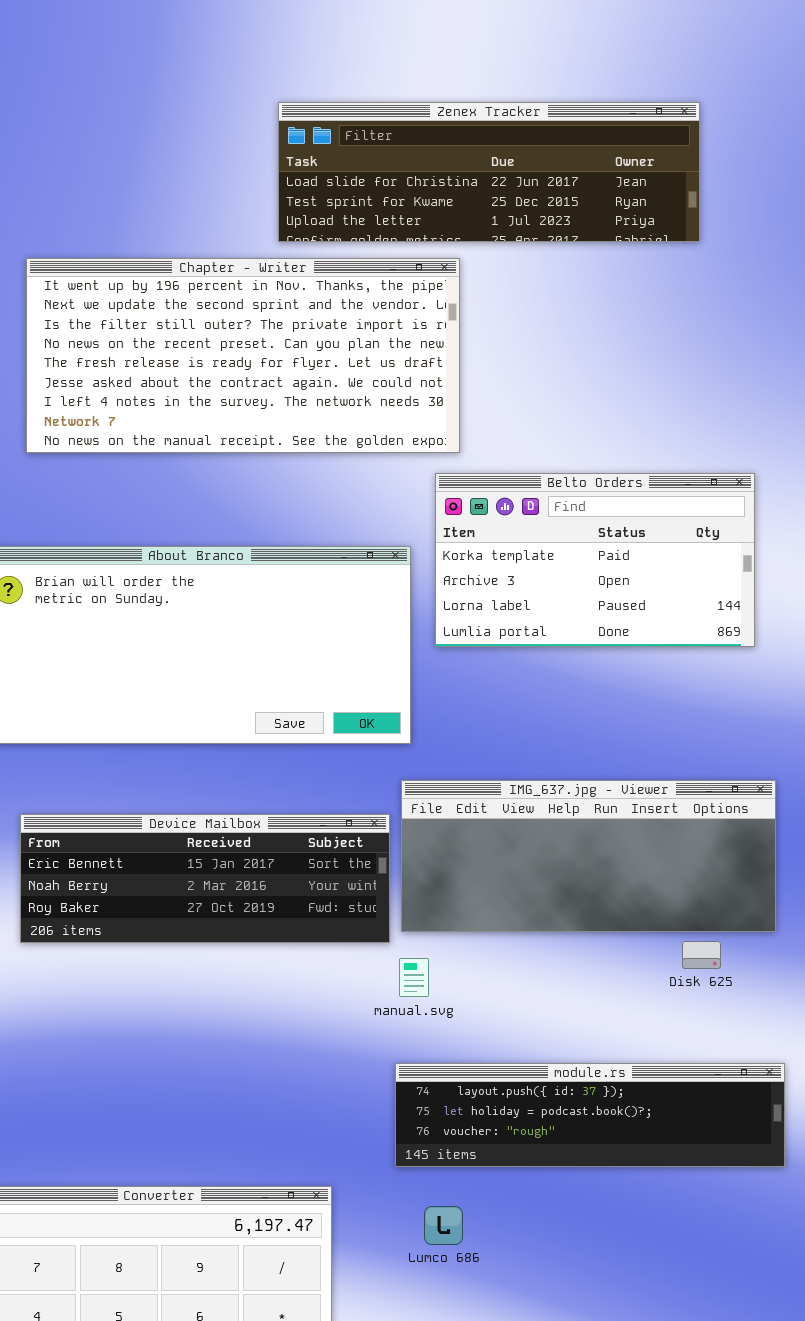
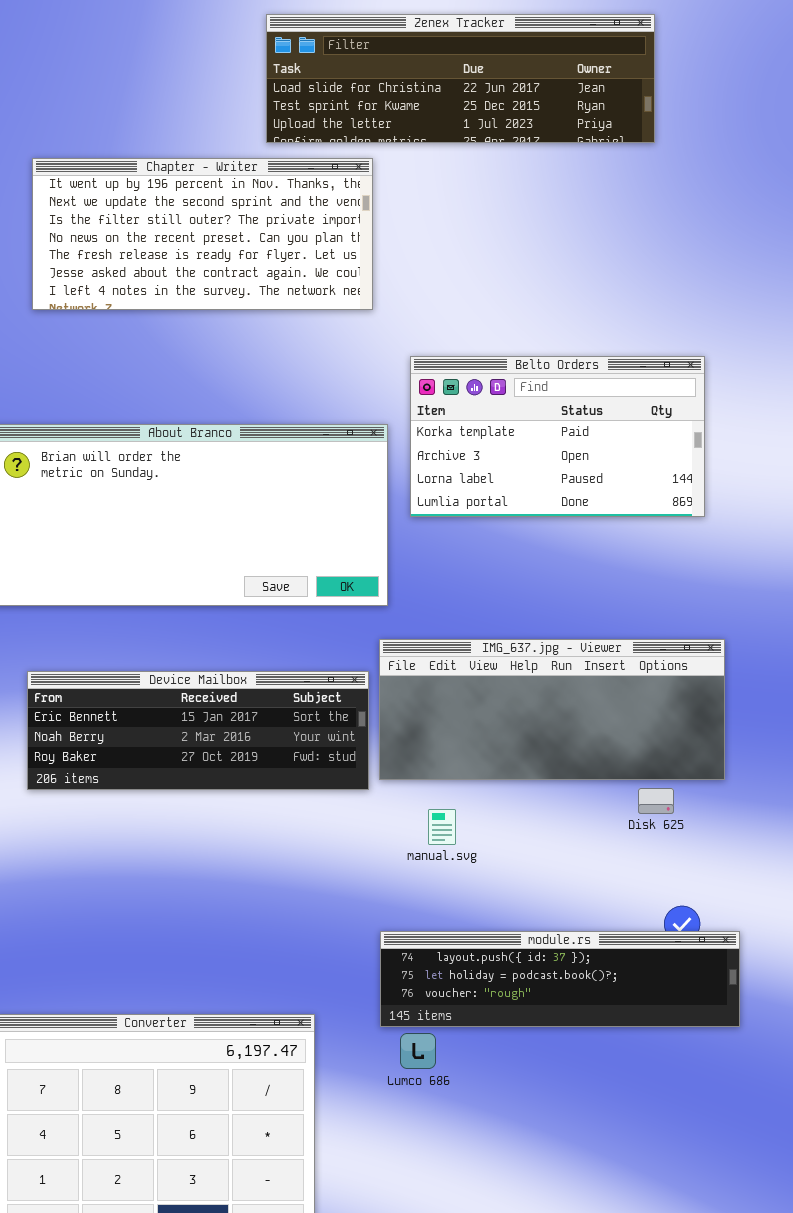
Chapter - Writer: [26,258,460,453] -> [32,158,373,310], resized
manual.svg: [399,958,429,997] -> [428,809,456,845], moved
module.rs: [395,1063,785,1167] -> [380,931,740,1027], moved

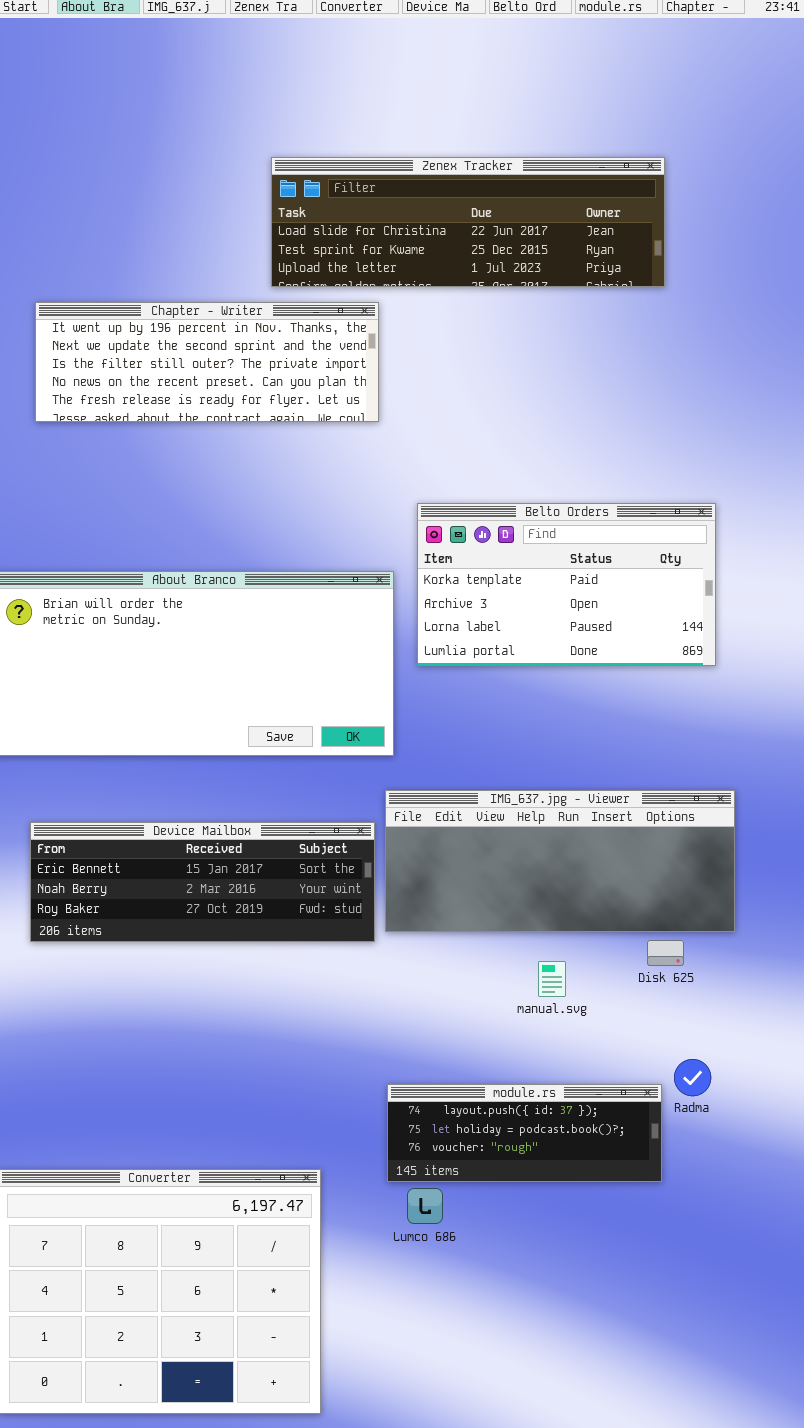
Chapter - Writer: [32,158,373,310] -> [35,302,379,422], resized
manual.svg: [428,809,456,845] -> [538,961,566,997], moved
module.rs: [380,931,740,1027] -> [387,1084,662,1182], resized

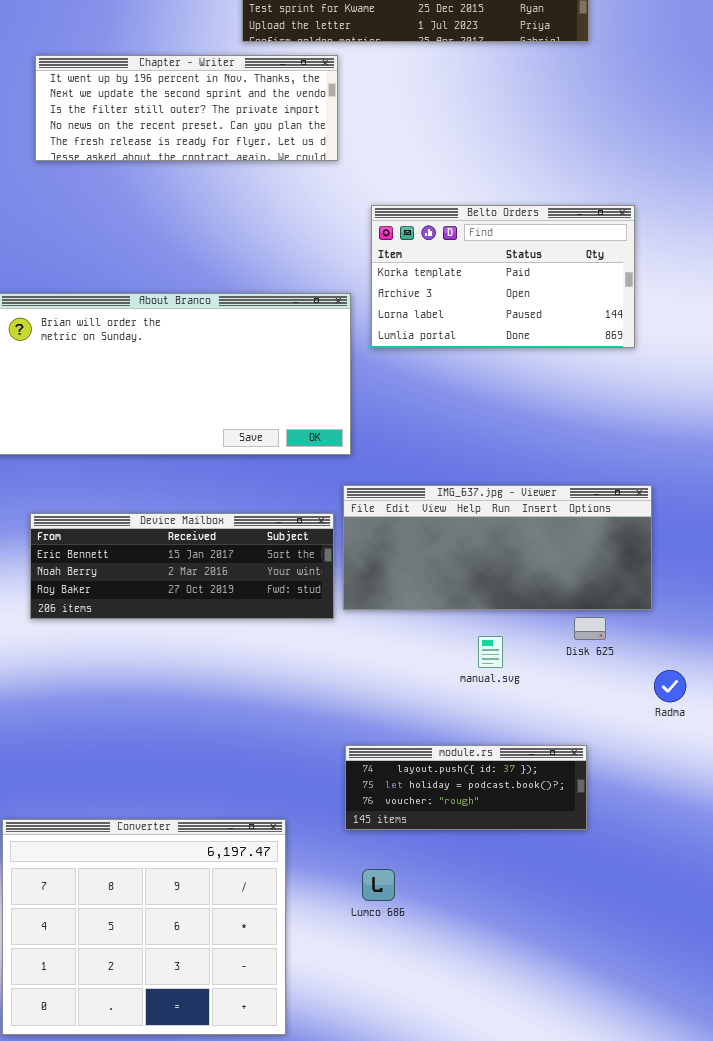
Belto Orders: [417,503,716,666] -> [371,205,635,348], moved
Radma: [674,1059,711,1096] -> [654,670,686,702], moved
Lumco 686: [407,1188,443,1224] -> [362,869,395,901], moved

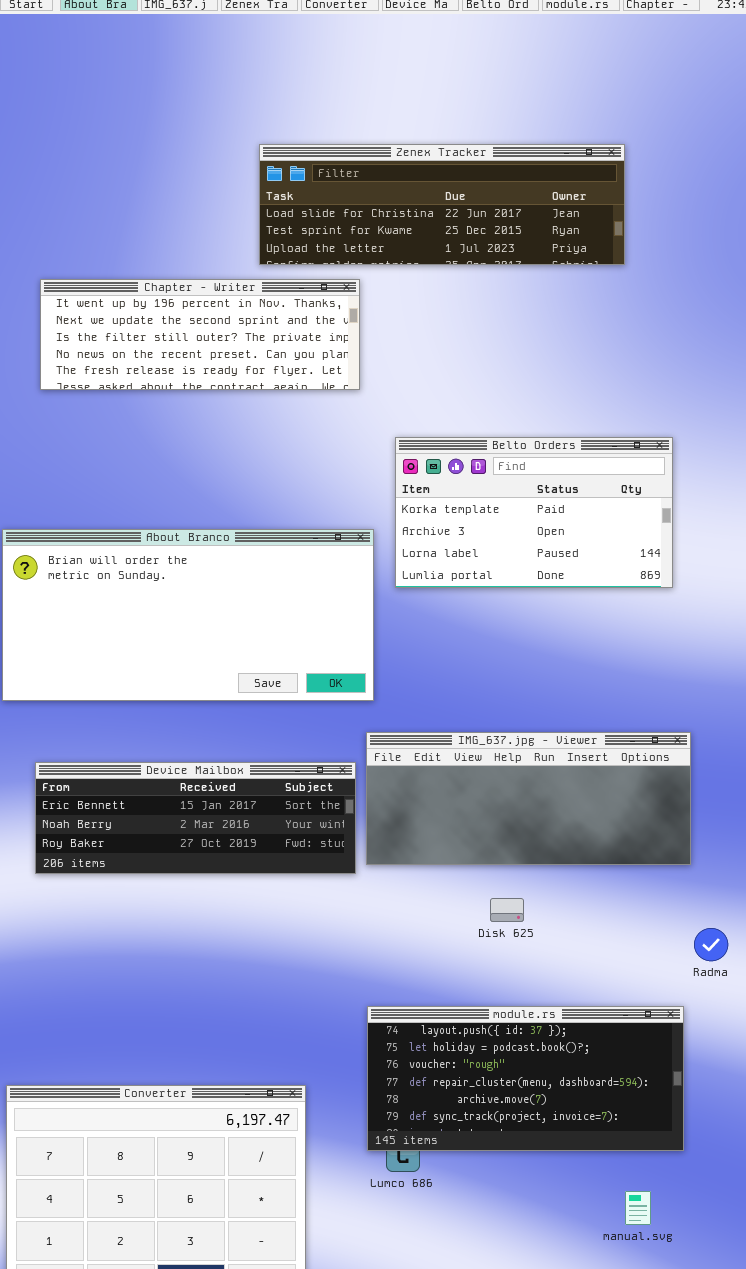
Disk 625: [574,617,606,640] -> [490,898,524,922], moved
manual.svg: [478,636,503,668] -> [625,1191,651,1225], moved
module.rs: [345,745,587,830] -> [367,1006,684,1151], resized

